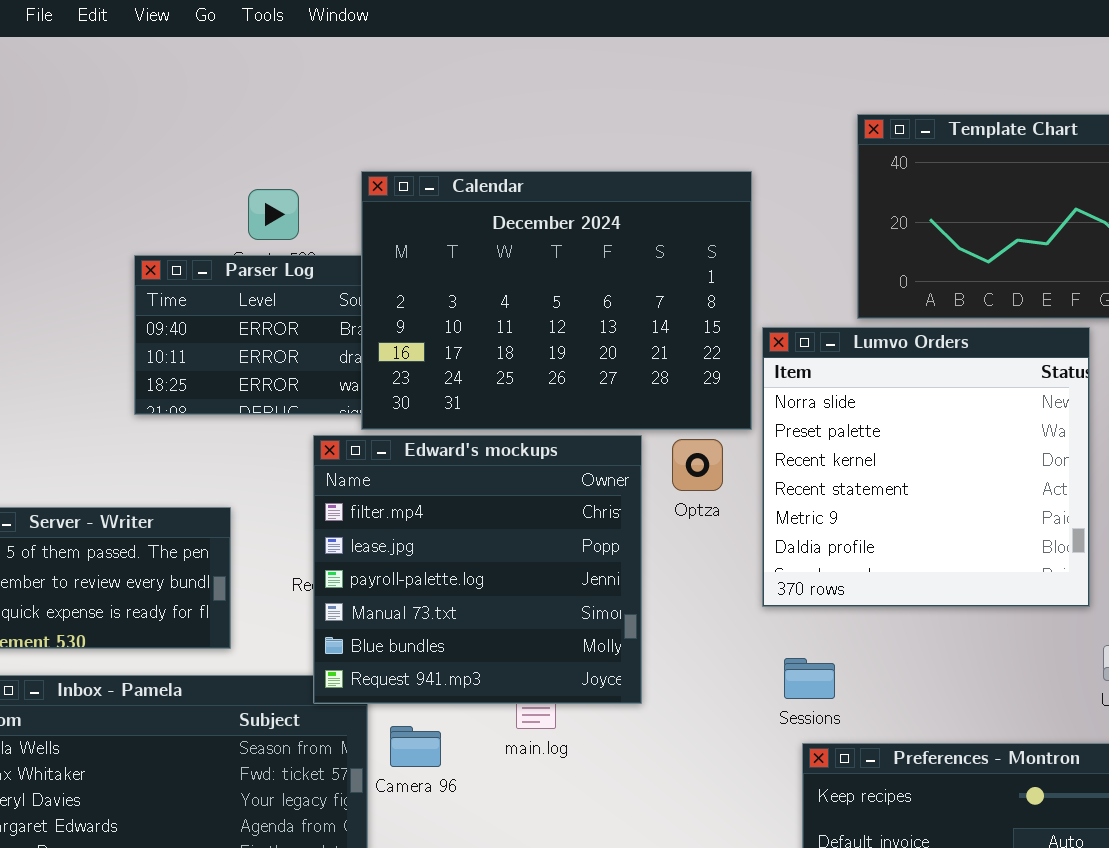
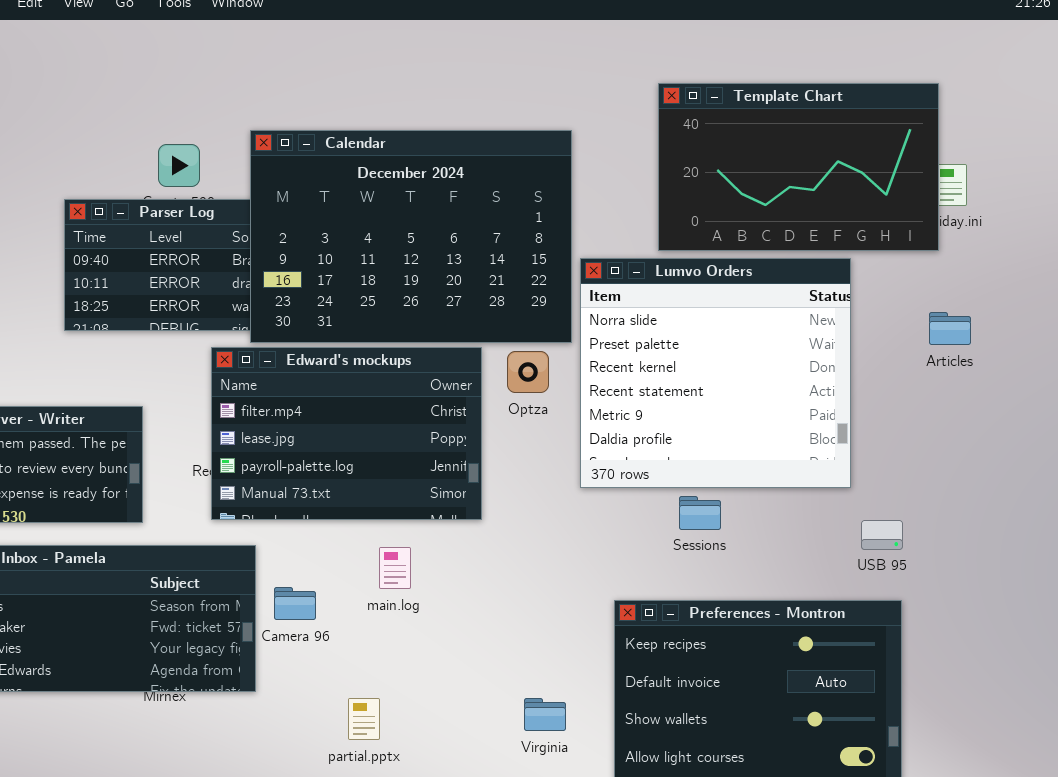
Edward's mockups: [313,435,642,704] -> [211,347,482,520], resized
Sessions: [784,658,835,699] -> [679,496,721,530], moved

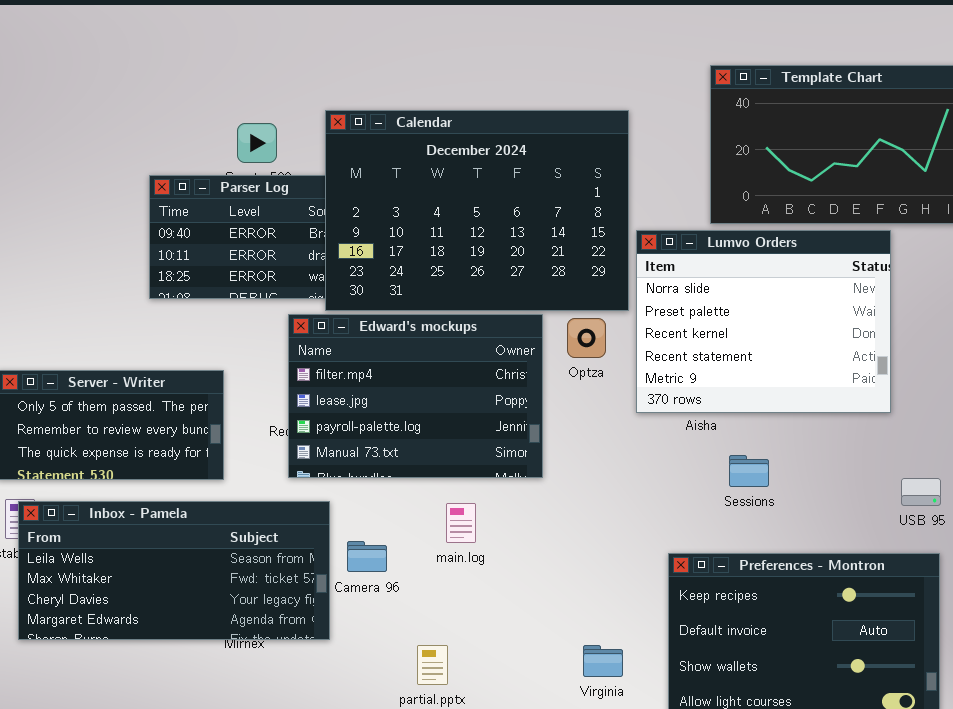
Lumvo Orders: [580,258,851,488] -> [636,230,891,413], resized

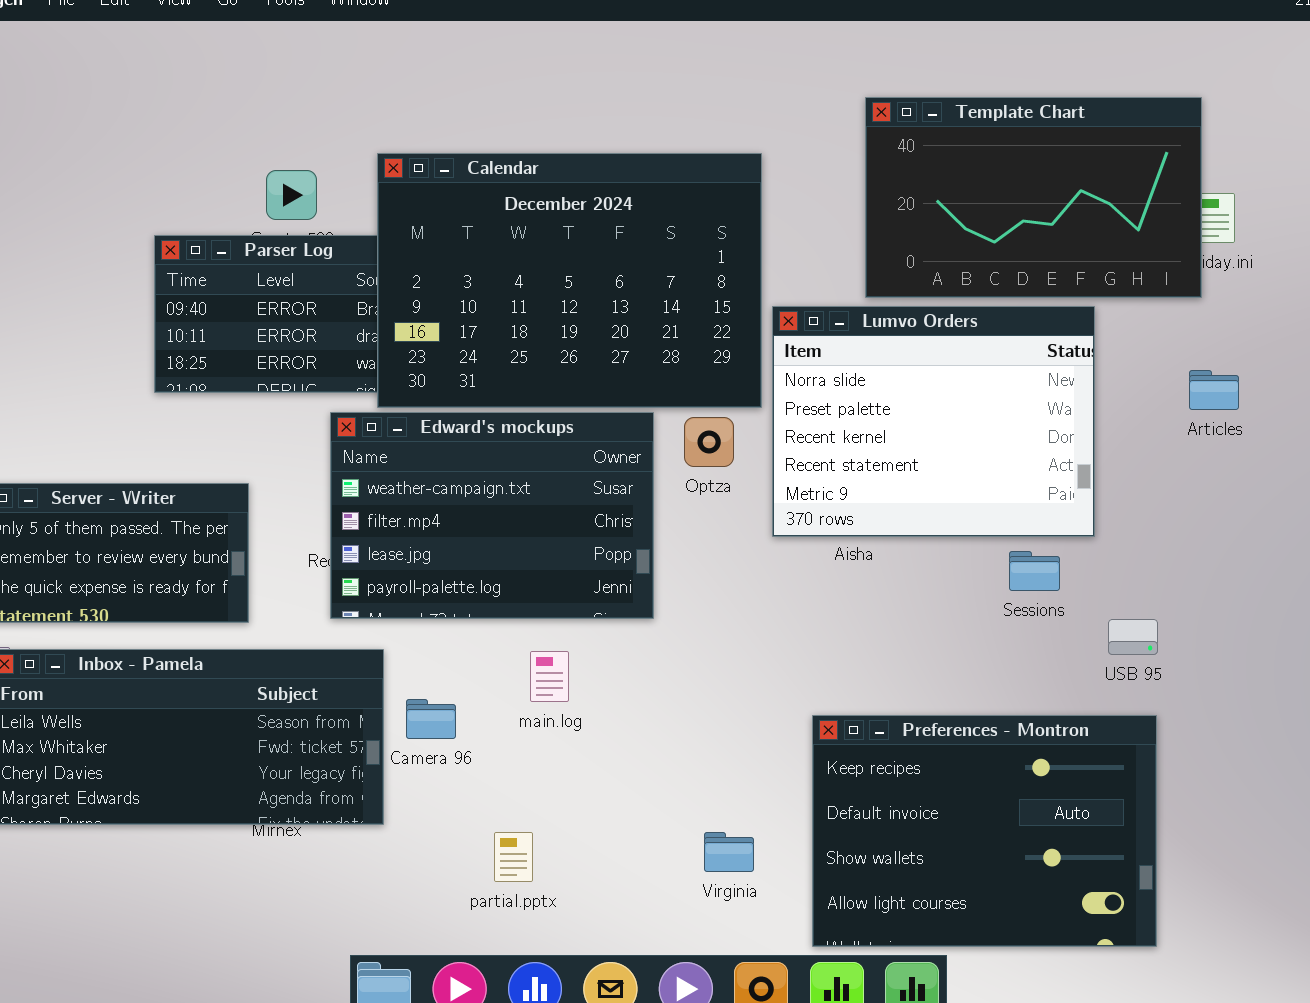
Edward's mockups: [288,314,543,478] -> [330,412,654,619], scrolled up 1 row
Sessions: [729,455,769,487] -> [1009,551,1060,591], moved

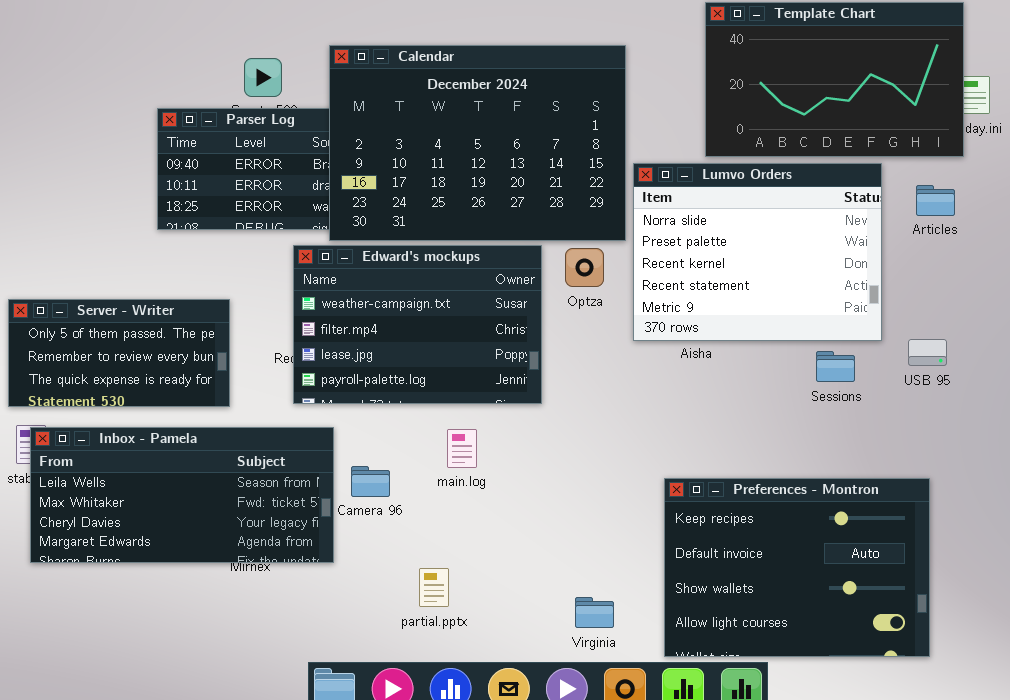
Articles: [1189,370,1239,410] -> [916,185,955,216], moved
USB 95: [1108,619,1158,655] -> [908,339,947,366], moved
Virginia: [704,832,754,872] -> [575,597,614,628], moved

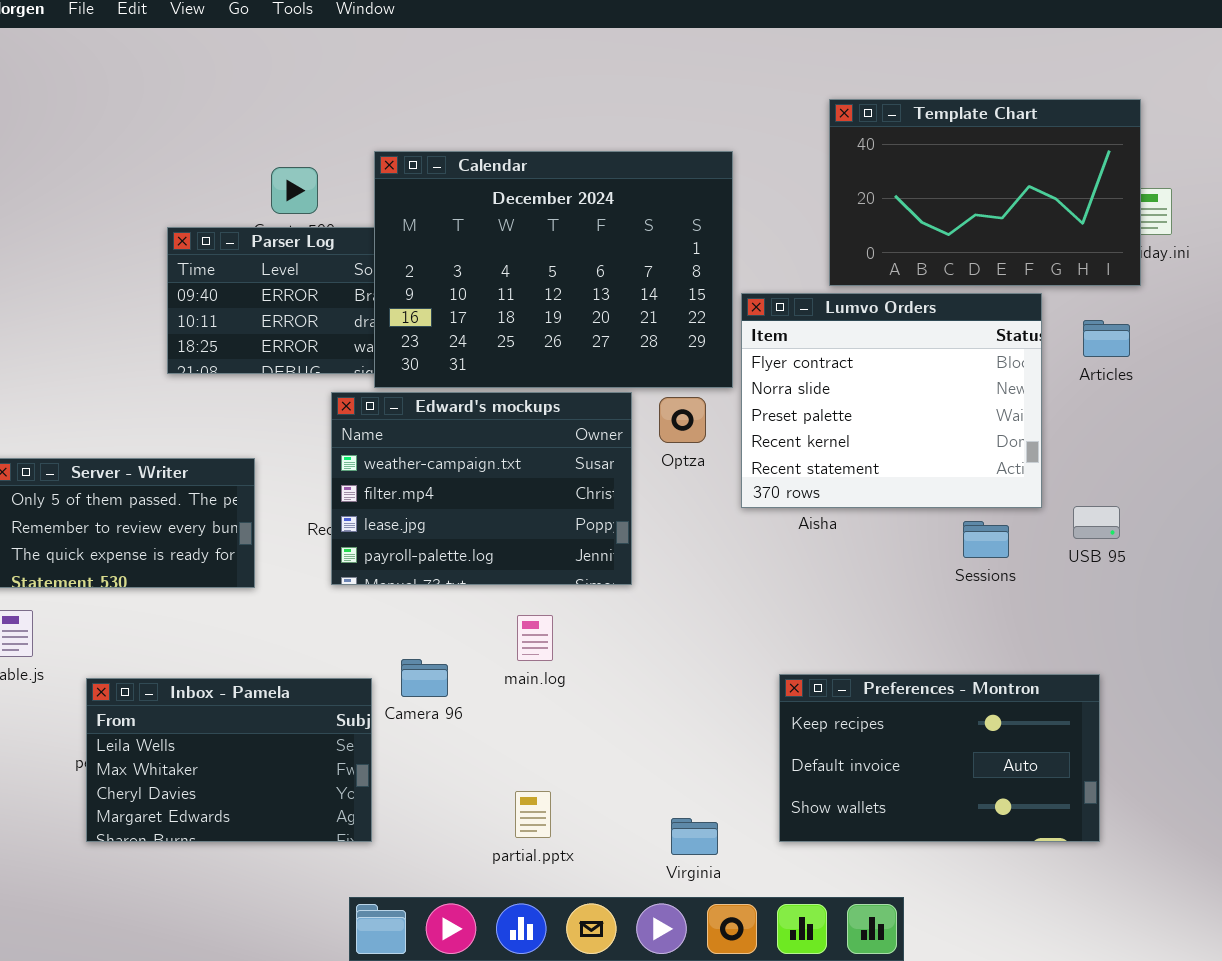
Lumvo Orders: [633,163,882,341] -> [741,293,1042,508], scrolled up 1 row
Inbox - Pamela: [30,427,334,563] -> [86,678,372,842], moved, resized
Preferences - Montron: [664,478,930,657] -> [779,674,1100,842], resized
partial.pptx: [419,568,449,607] -> [515,791,551,838], moved

